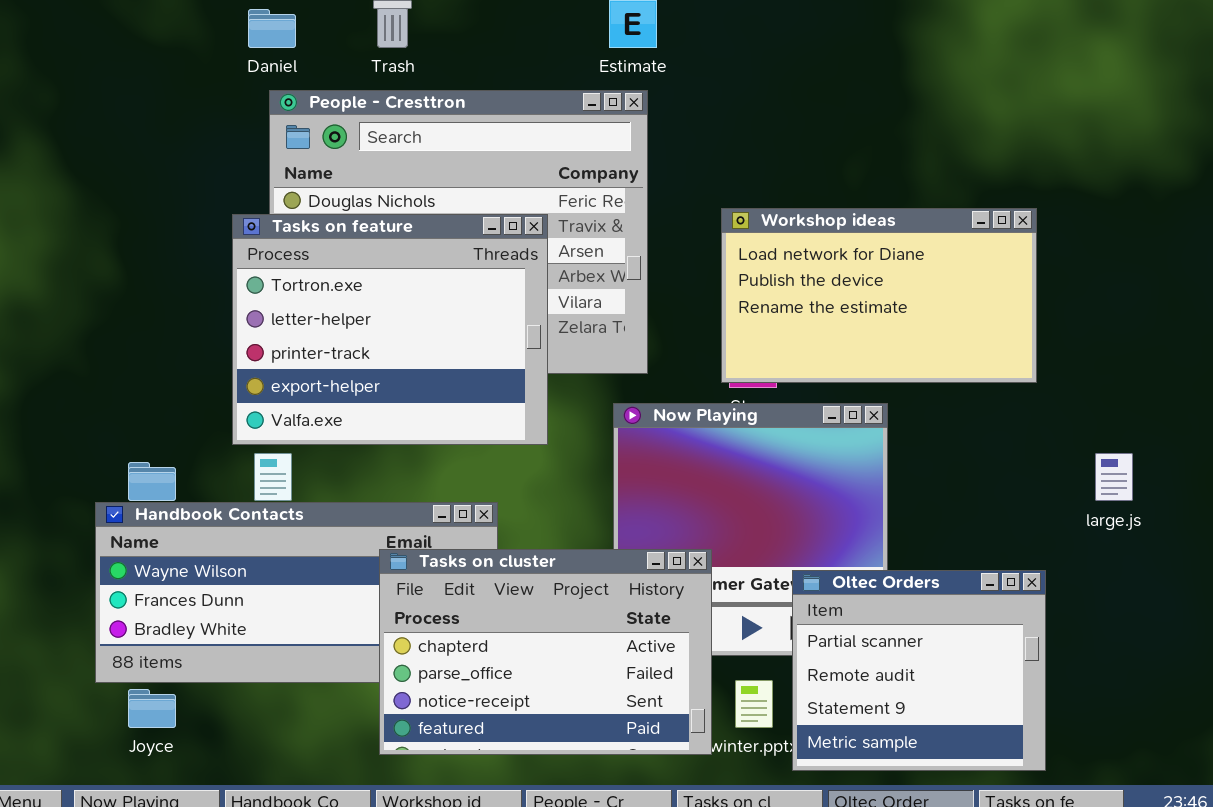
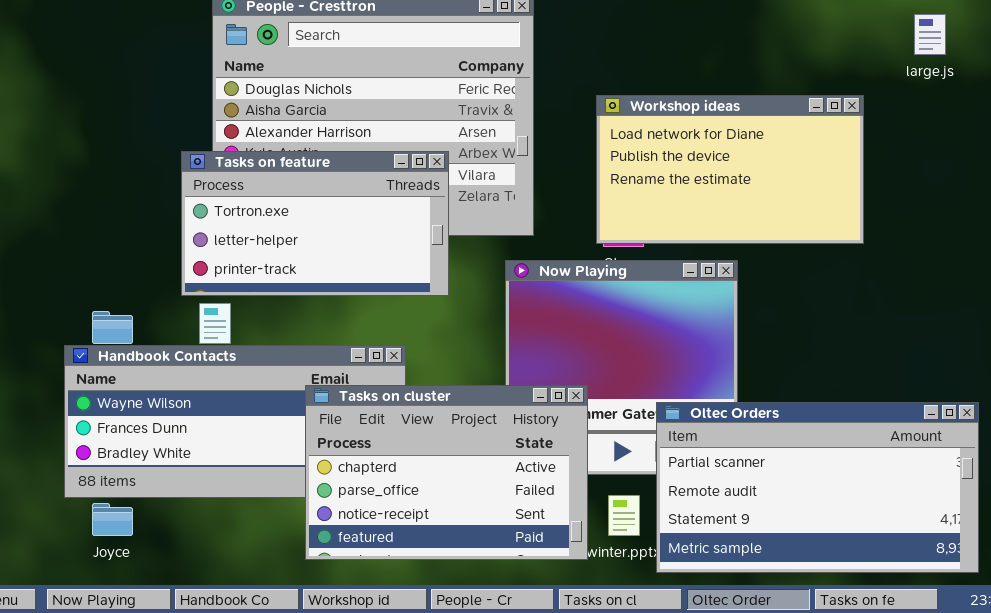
Tasks on feature: [232,214,548,445] -> [181,151,449,296], resized
large.js: [1095,453,1133,501] -> [914,14,946,55], moved
Oltec Orders: [792,570,1046,771] -> [656,402,979,573], resized

